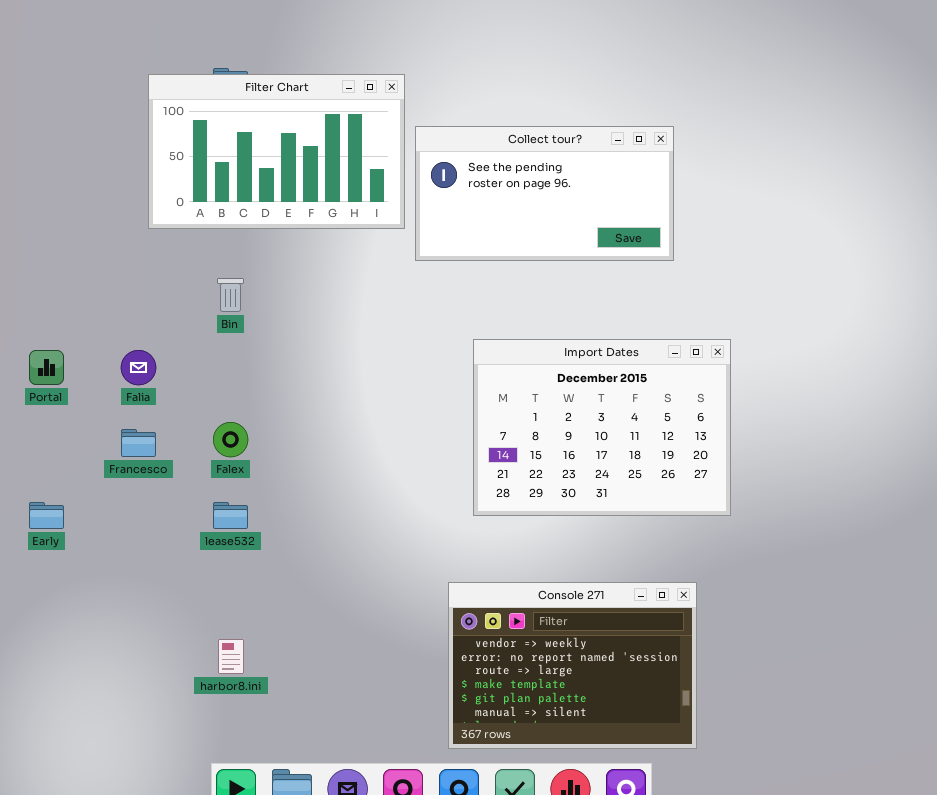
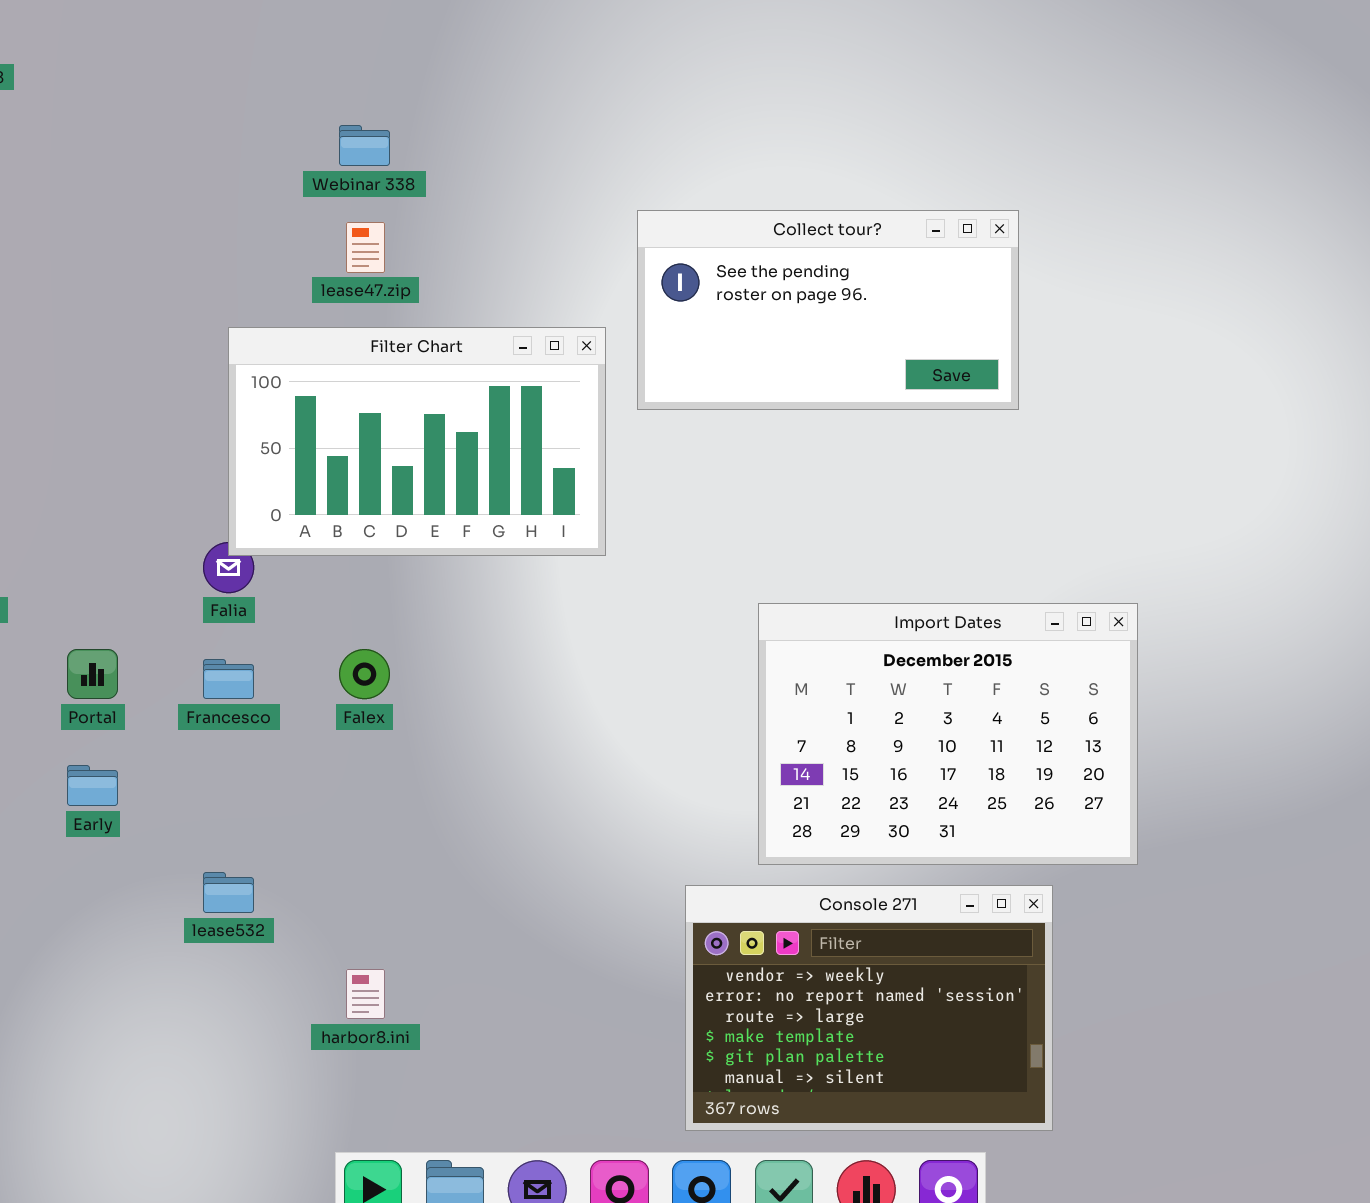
Filter Chart: [148,74,405,229] -> [228,327,606,556], moved
Import Dates: [473,339,731,516] -> [758,603,1138,865], moved
Portal: [29,350,64,385] -> [67,649,118,699], moved
lease532: [213,502,248,529] -> [203,872,254,913], moved

